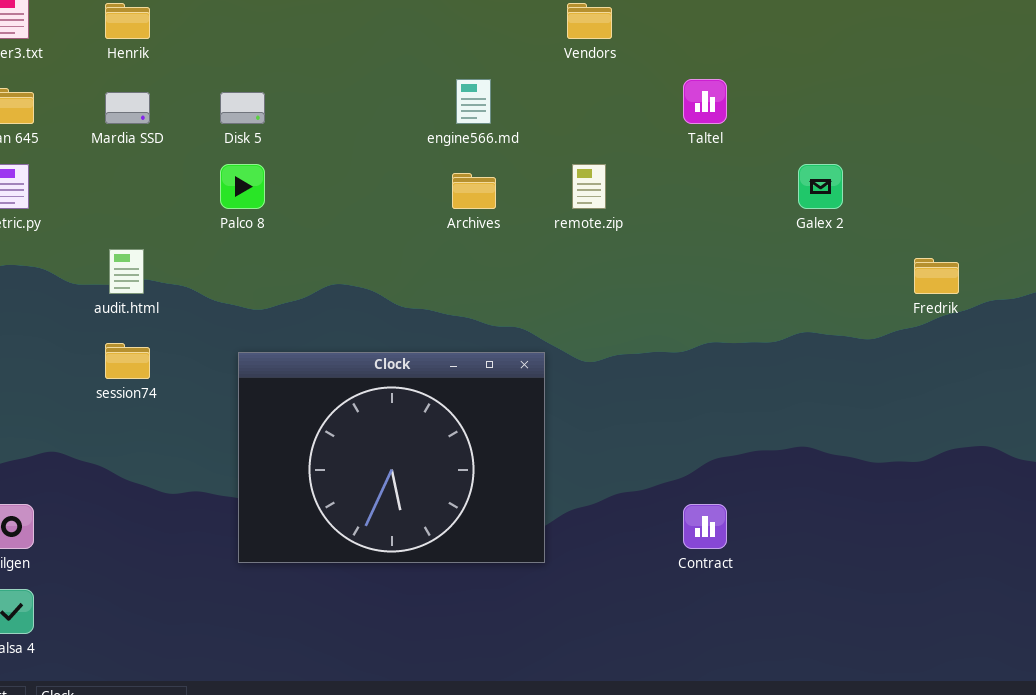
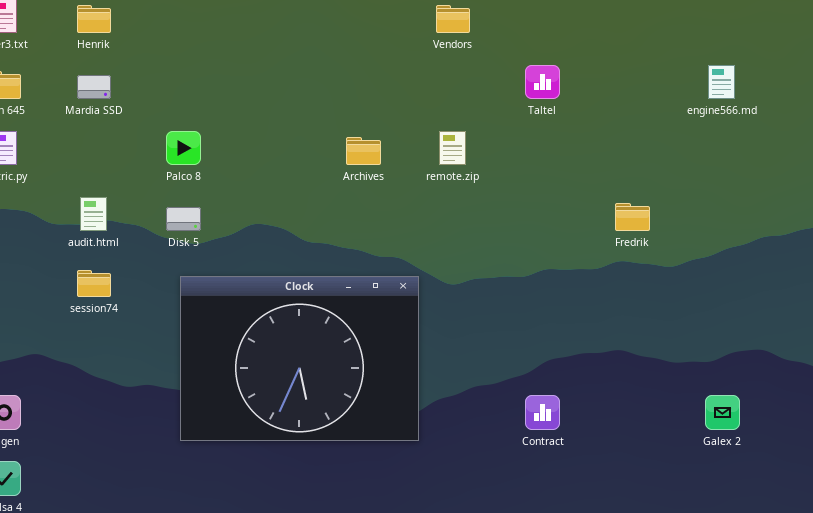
engine566.md: [456,79,491,124] -> [708,65,735,99], moved
Disk 5: [220,92,265,124] -> [166,207,201,231], moved
Galex 2: [798,164,843,209] -> [705,395,740,430], moved
Fredrik: [914,258,959,294] -> [615,203,650,231], moved

